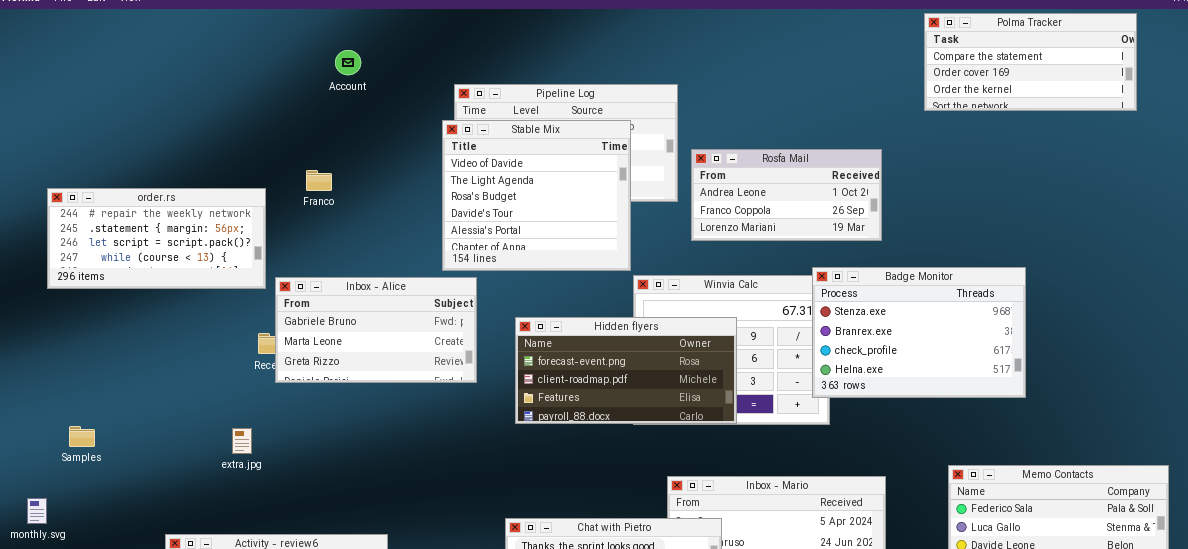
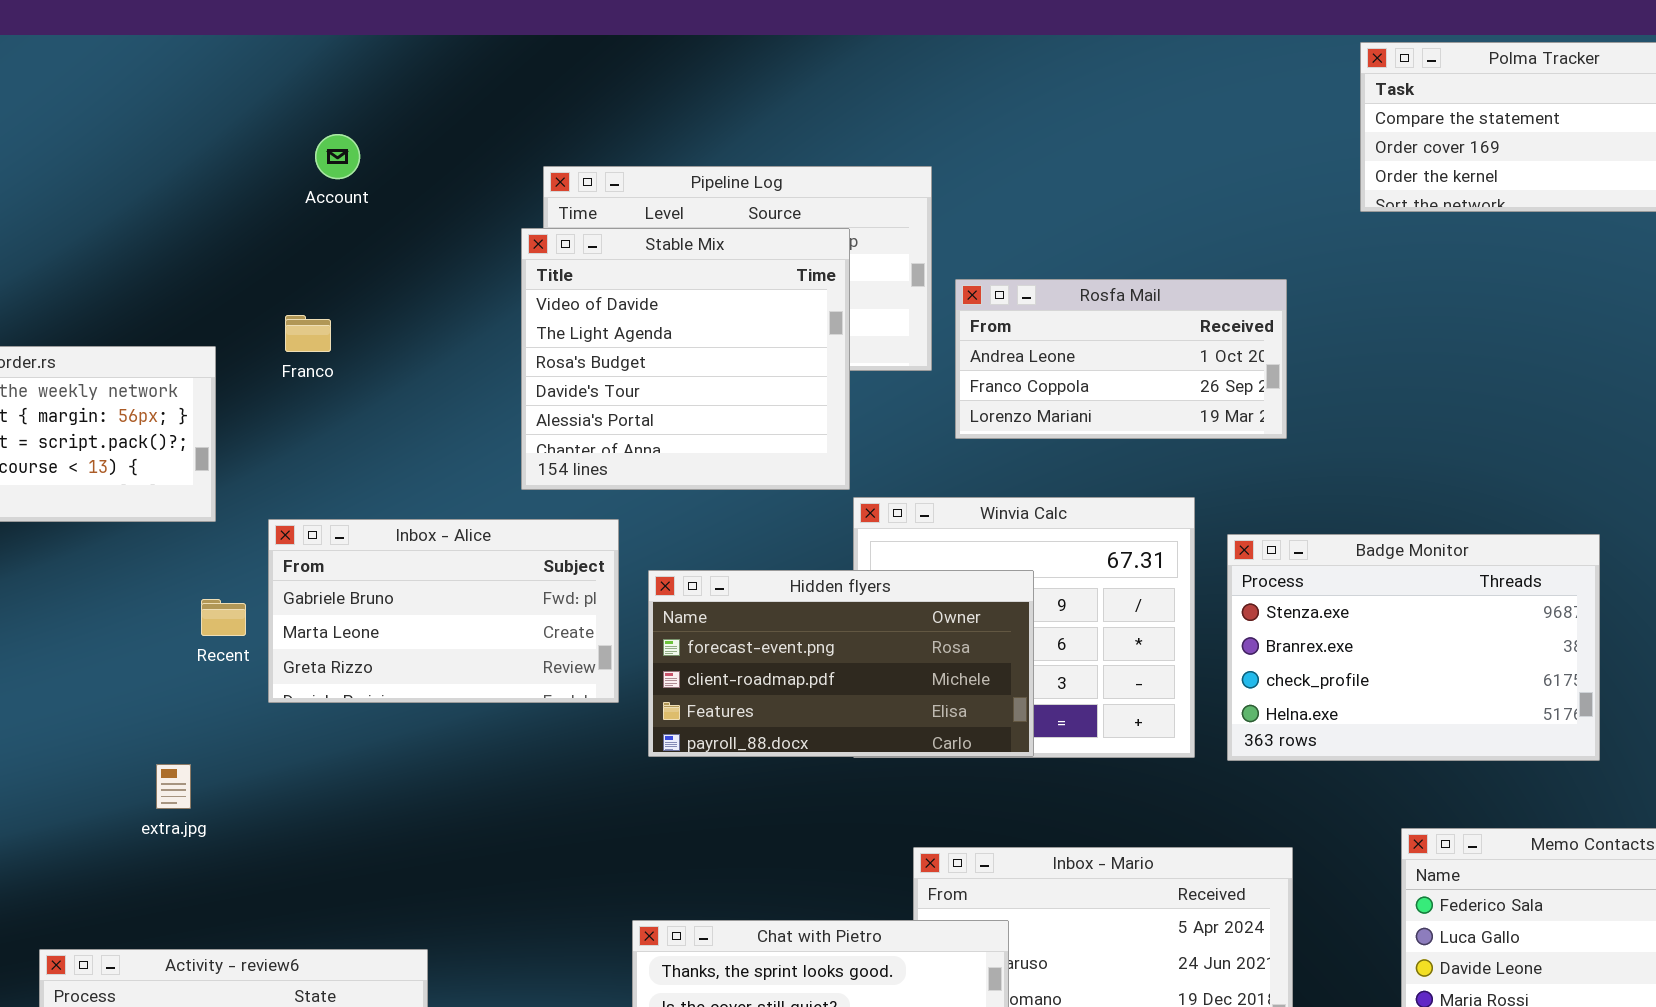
Account: [335,50,361,75] -> [315,134,360,179], moved
Badge Monitor: [812,267,1026,398] -> [1227,534,1600,761], moved
Inbox - Alice: [275,277,477,383] -> [268,519,619,703], moved

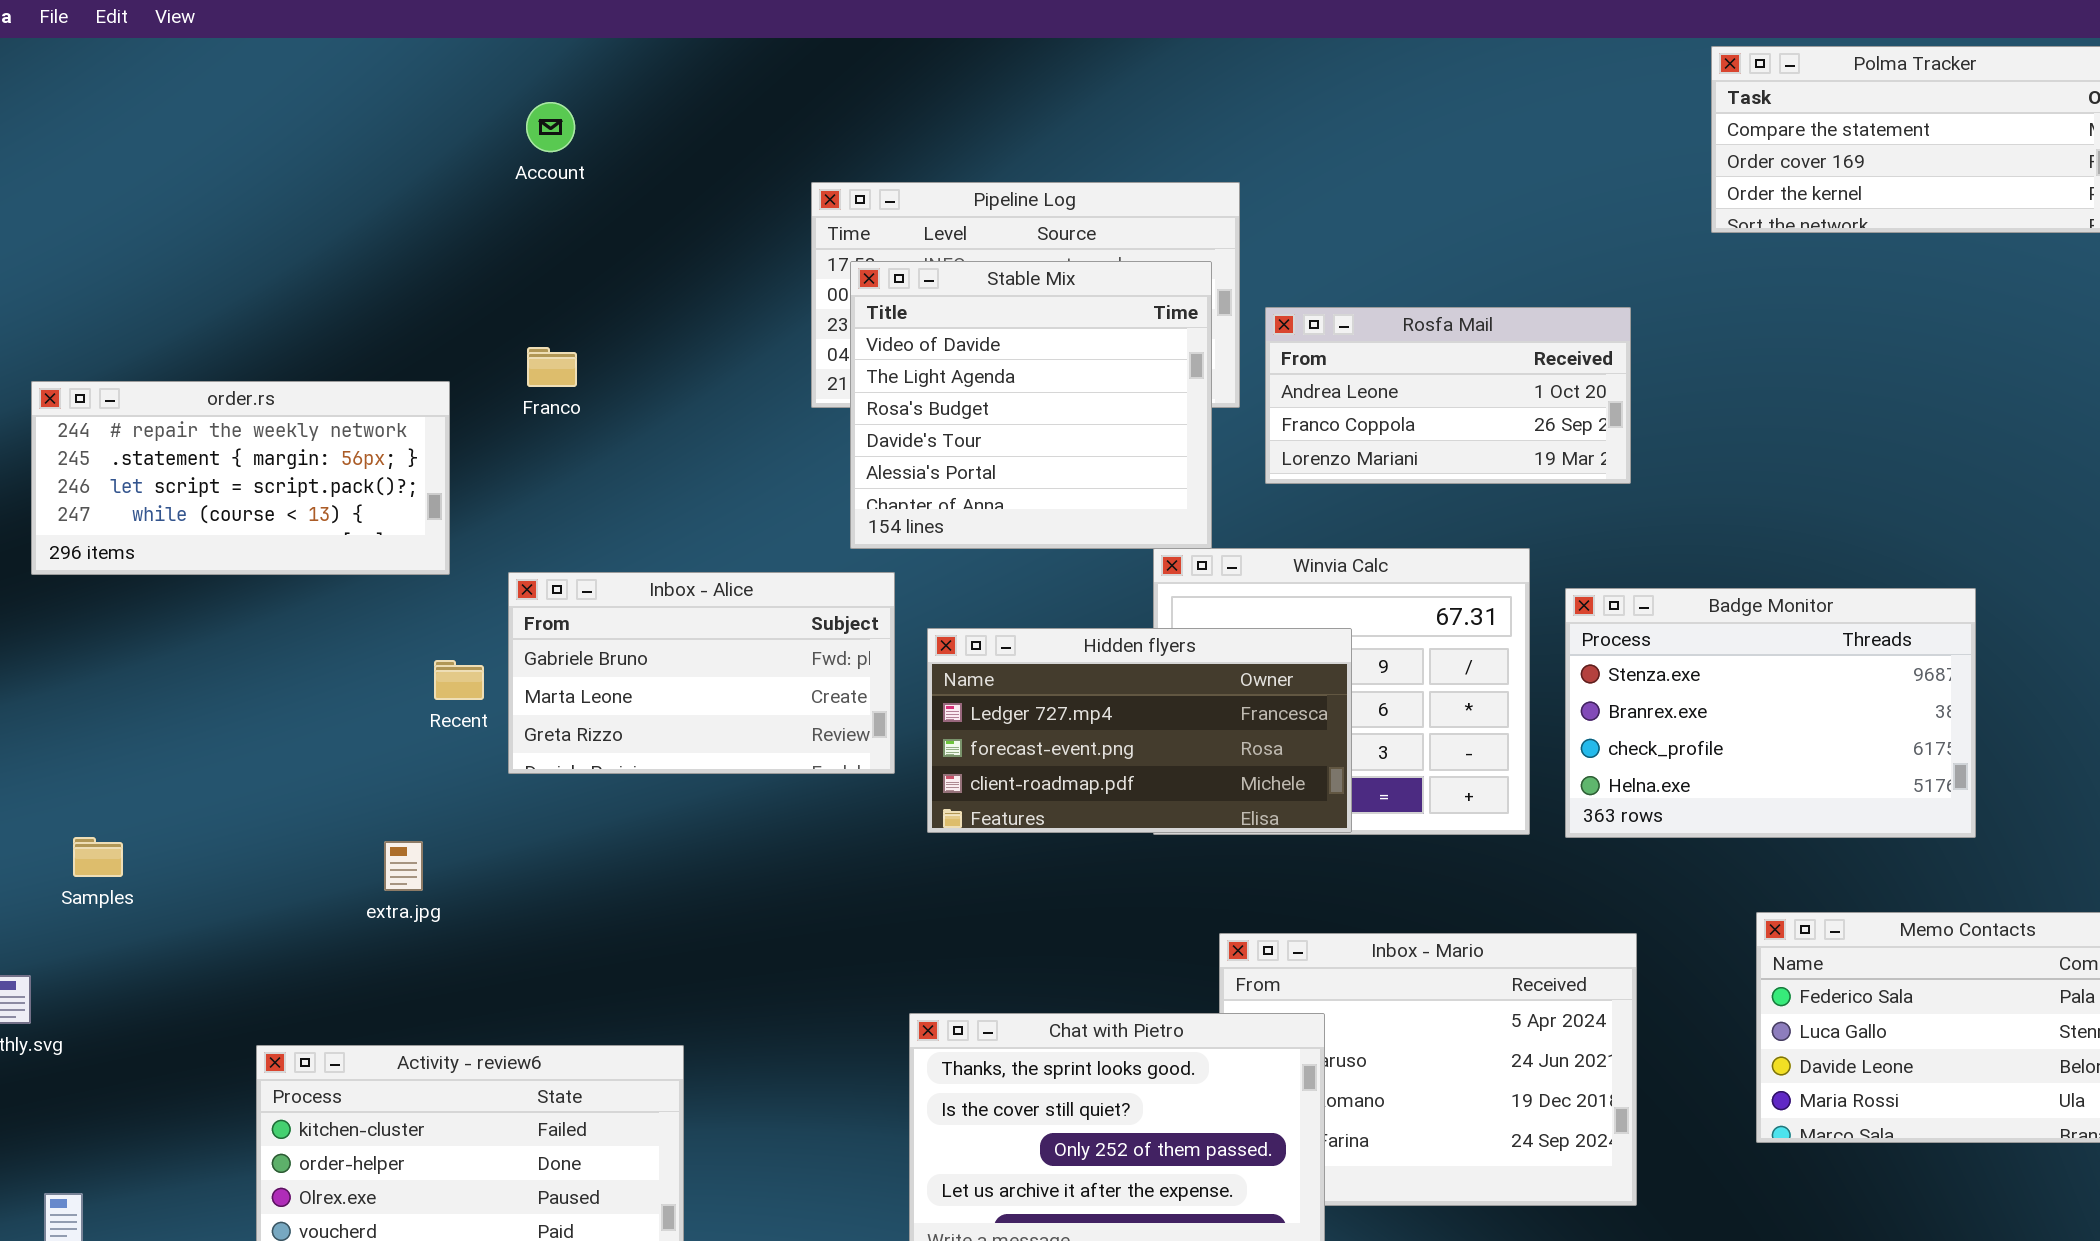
Account: [315,134,360,179] -> [526,102,575,152], moved
Stable Mix: [521,228,850,490] -> [850,261,1212,549], moved
Hidden flyers: [648,570,1034,757] -> [927,628,1352,833], scrolled up 1 row

